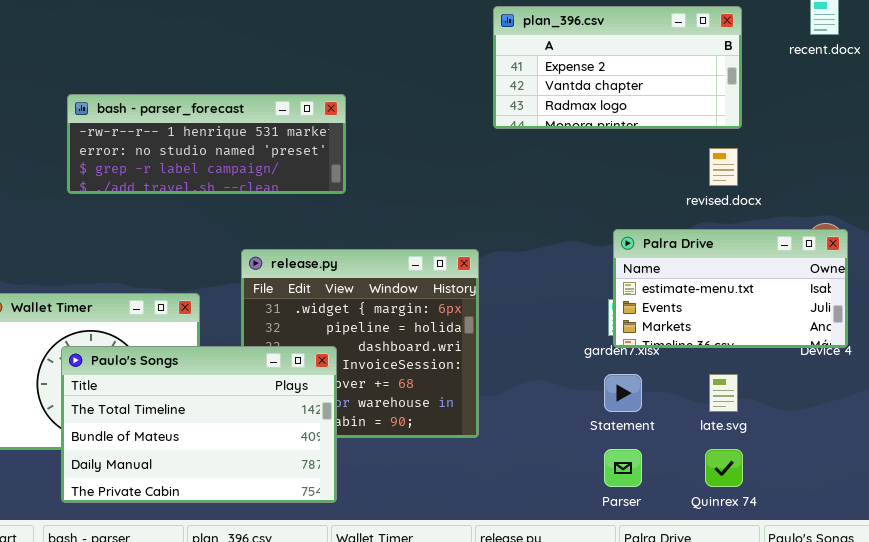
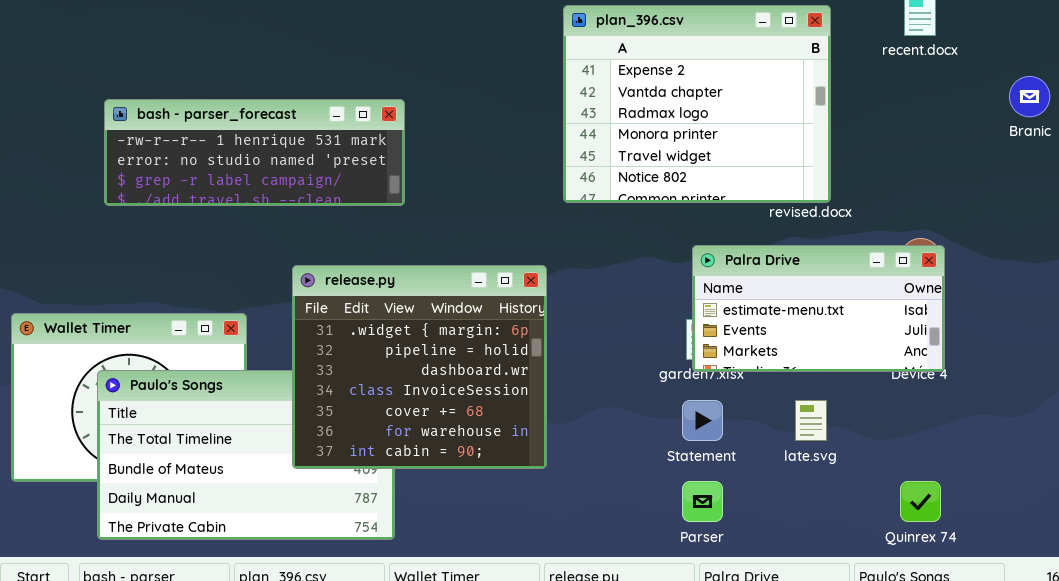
plan_396.csv: [493,6,742,129] -> [563,5,831,203], resized
release.py: [241,249,479,438] -> [292,265,547,469], raised
Quinrex 74: [705,449,743,487] -> [900,481,941,522], moved

